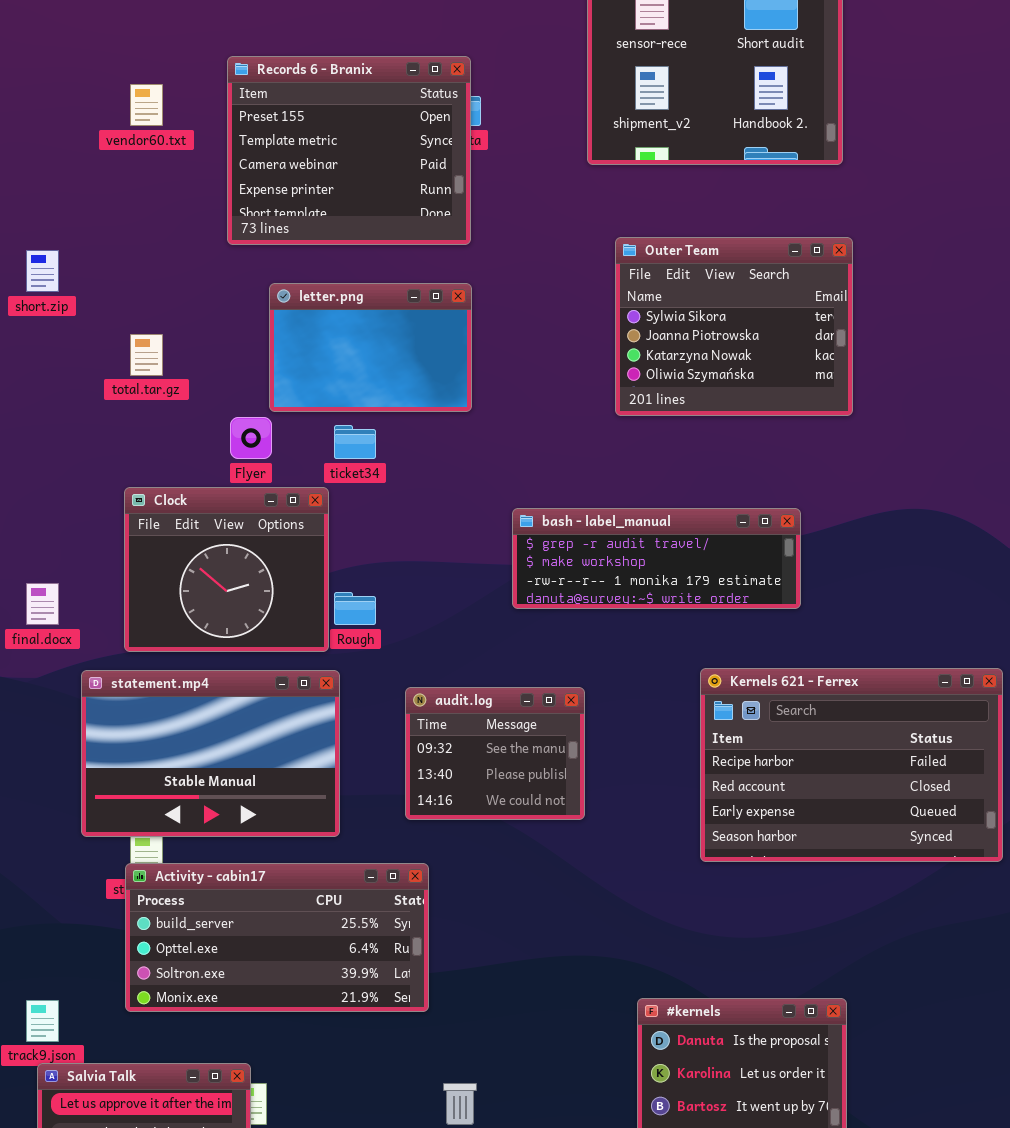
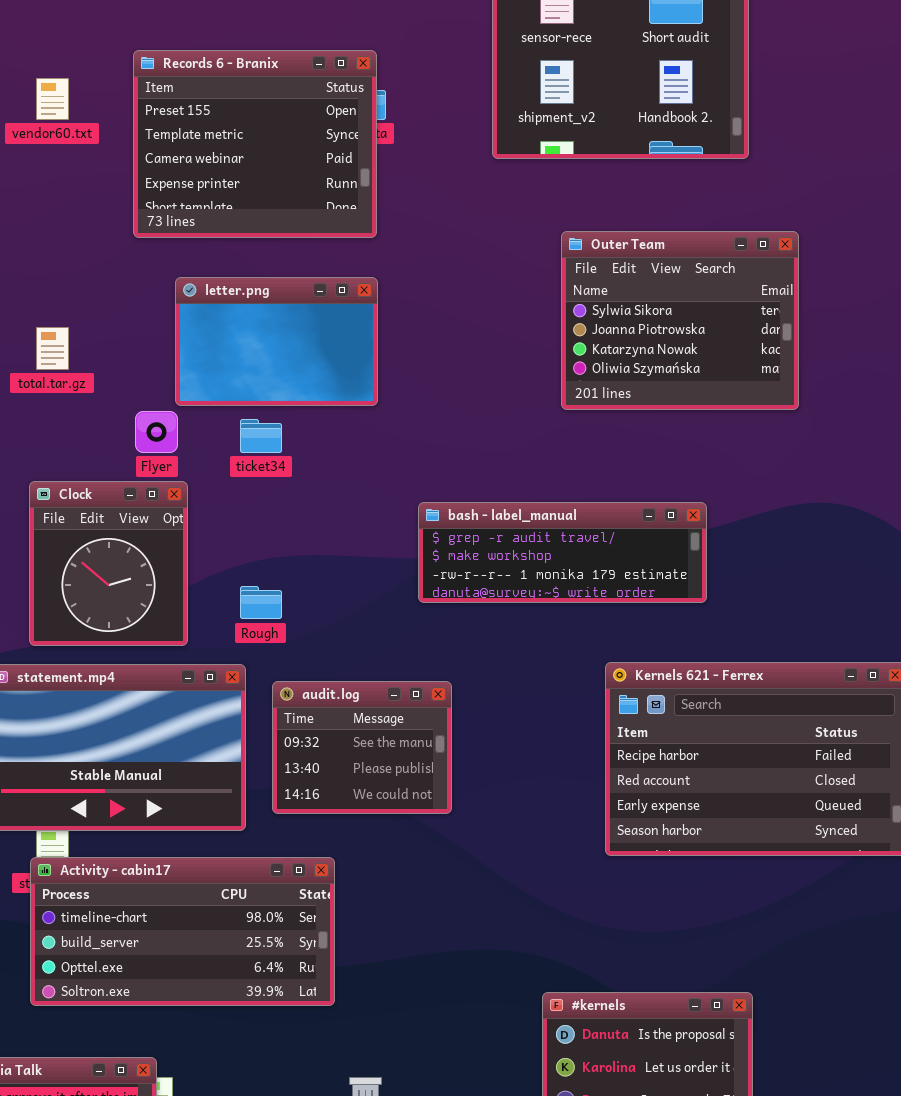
Outer Team: [615,237,853,416] -> [561,231,799,410], moved
Clock: [124,487,329,652] -> [29,481,188,646], resized
audit.log: [405,687,585,820] -> [272,681,452,814], moved
Activity - cabin17: [125,863,429,1012] -> [30,857,335,1006], scrolled up 1 row

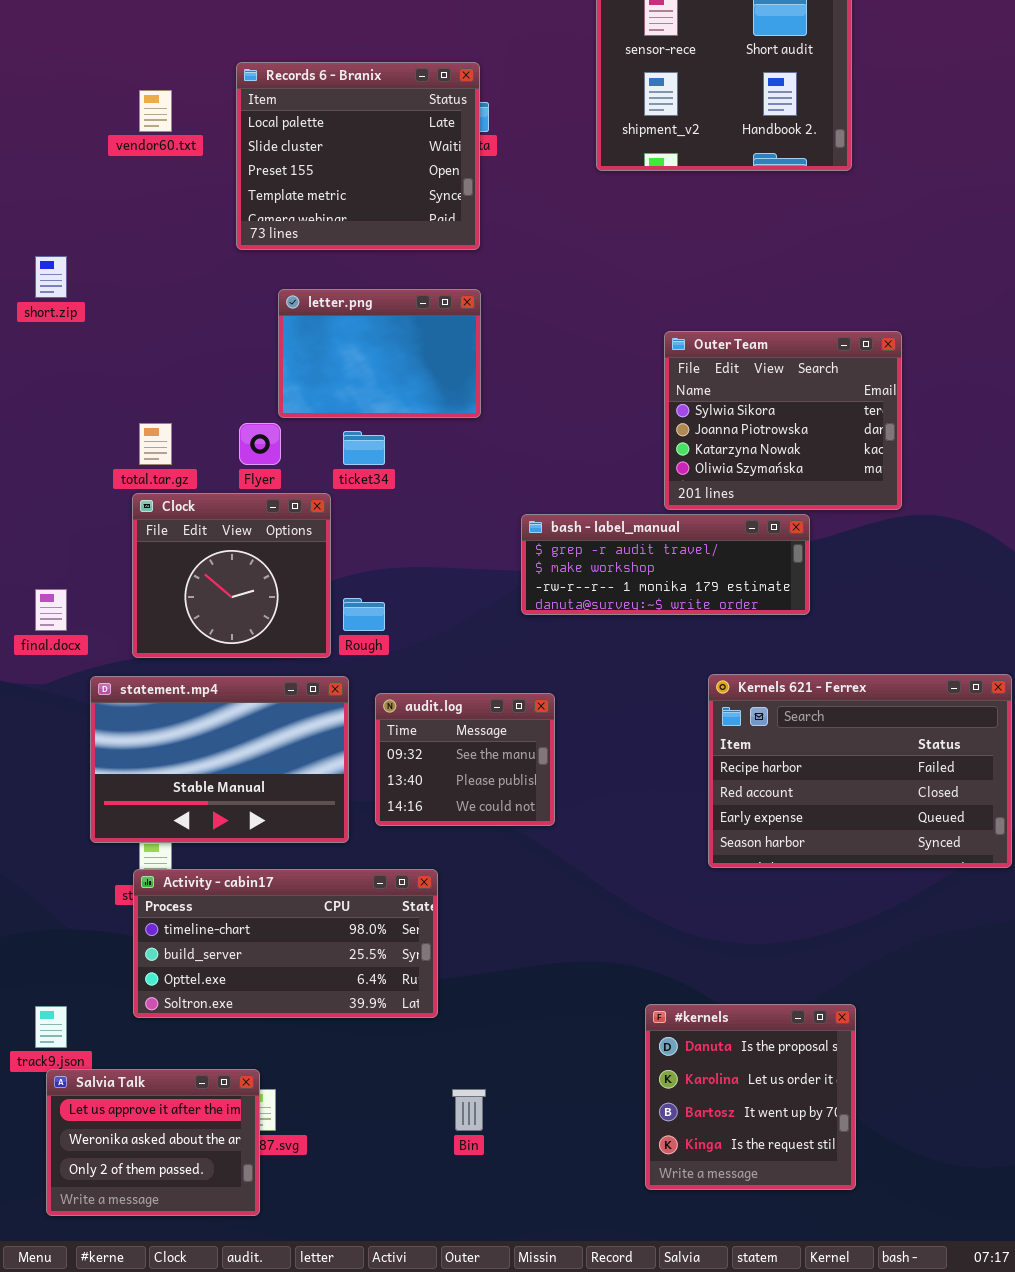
Records 6 - Branix: [133,50,377,238] -> [236,62,480,250], scrolled up 2 rows
Outer Team: [561,231,799,410] -> [664,331,902,510], moved
total.tar.gz: [36,327,69,370] -> [139,423,172,465], moved
Clock: [29,481,188,646] -> [132,493,331,658], resized

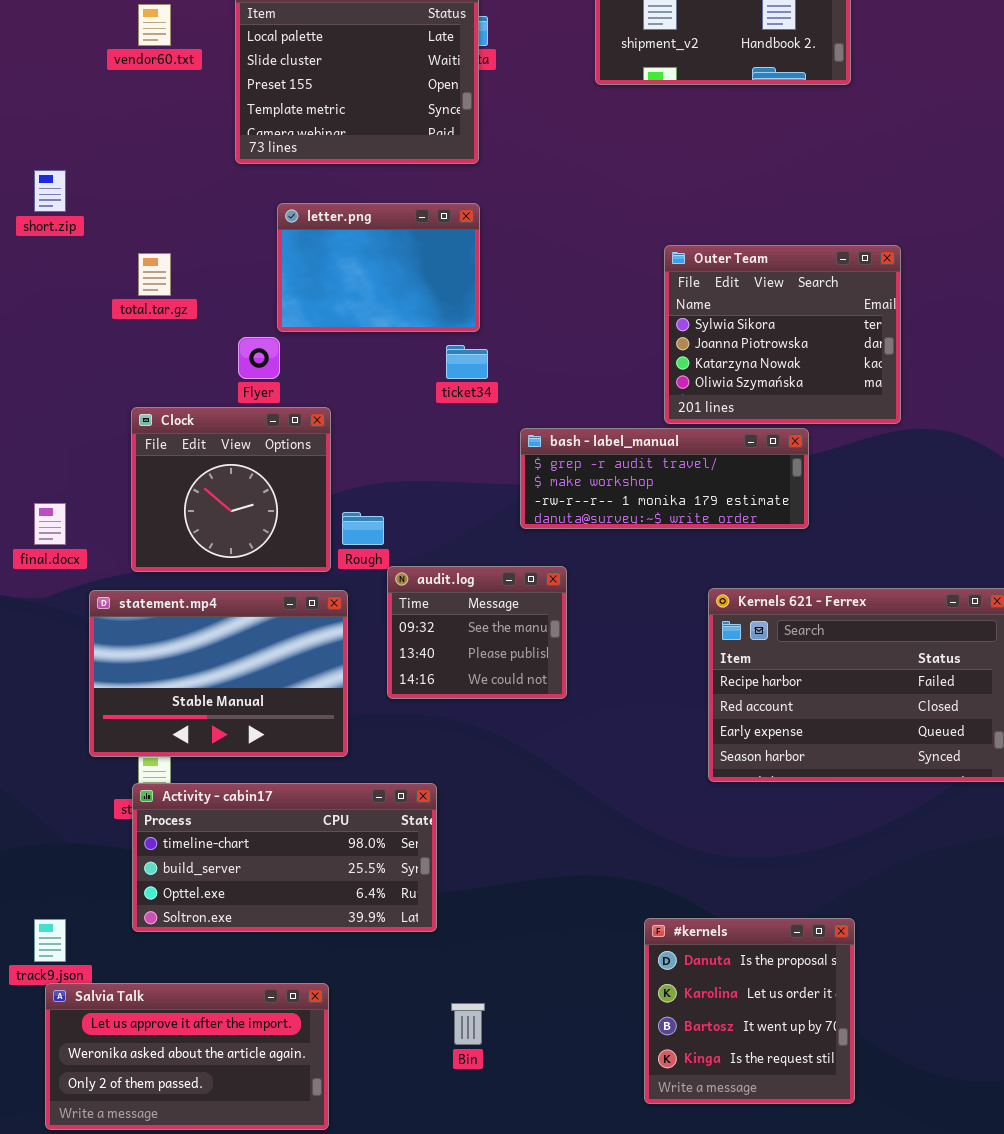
total.tar.gz: [139,423,172,465] -> [138,253,171,296], moved
ticket34: [343,431,385,465] -> [446,345,488,379], moved
audit.log: [375,693,555,826] -> [387,566,567,699], moved
Salvia Talk: [46,1069,260,1216] -> [45,983,329,1130], resized

